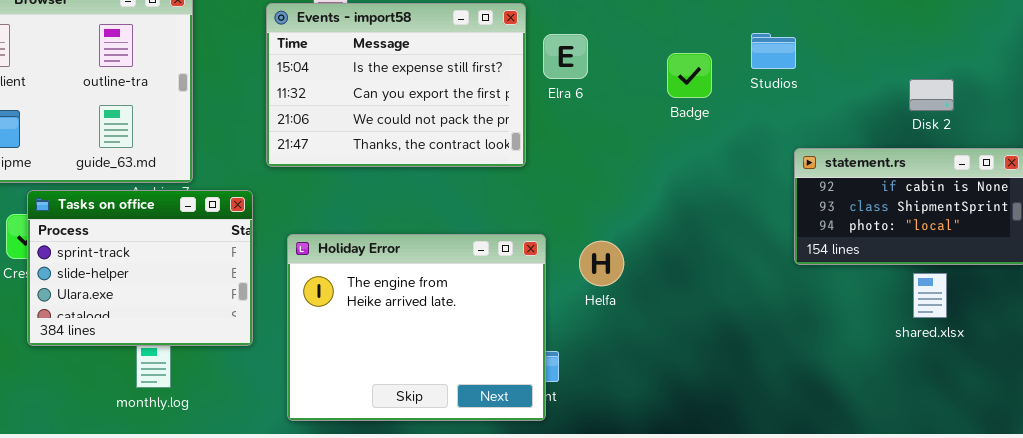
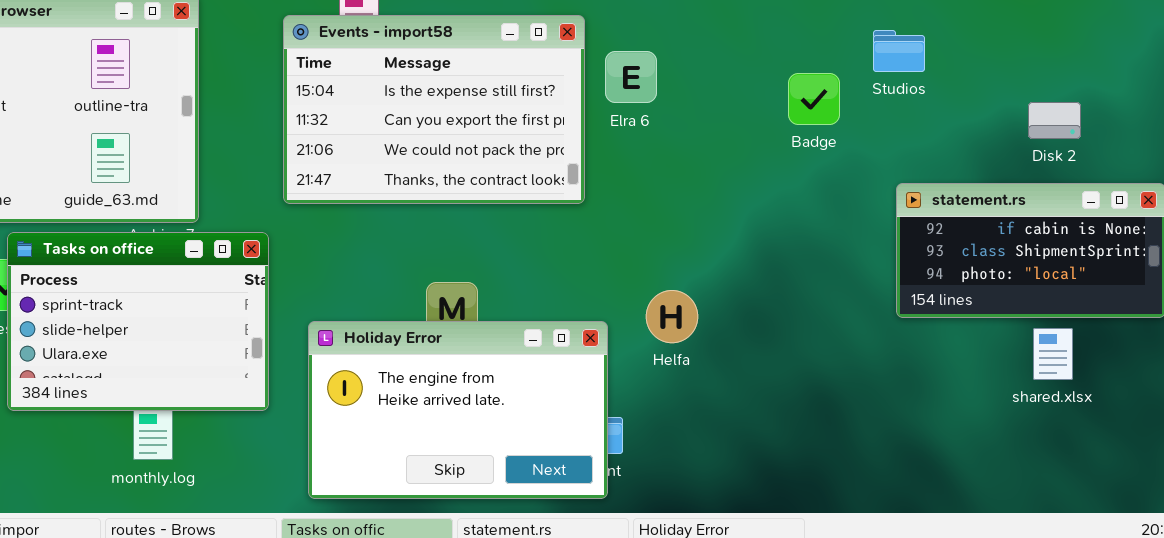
Studios: [751,33,796,69] -> [873,30,925,72], moved
Badge: [667,53,712,98] -> [788,73,840,125], moved
Holiday Error: [287,234,546,421] -> [308,321,608,499], resized

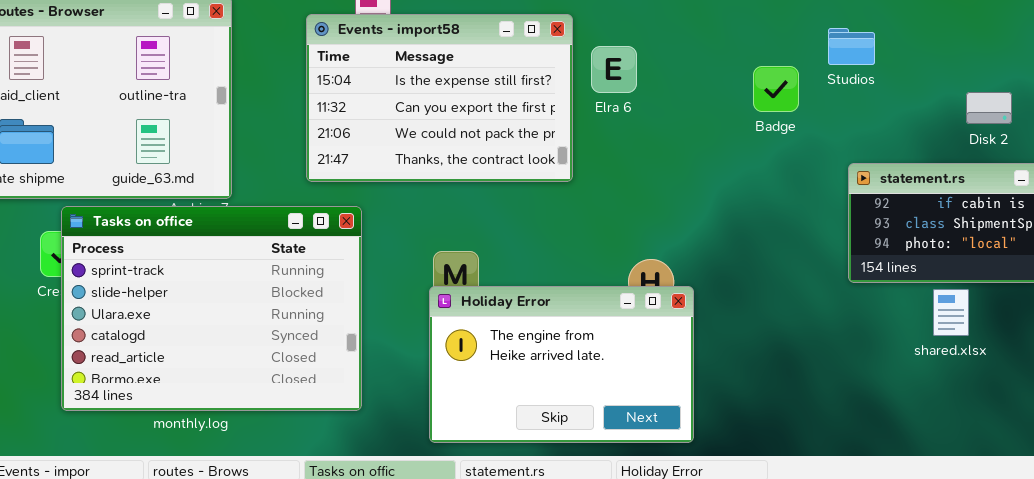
Tasks on office: [7,232,269,411] -> [61,206,362,411], resized
Holiday Error: [308,321,608,499] -> [429,286,694,443], moved
shared.xlsx: [1033,328,1073,380] -> [933,289,969,336], moved

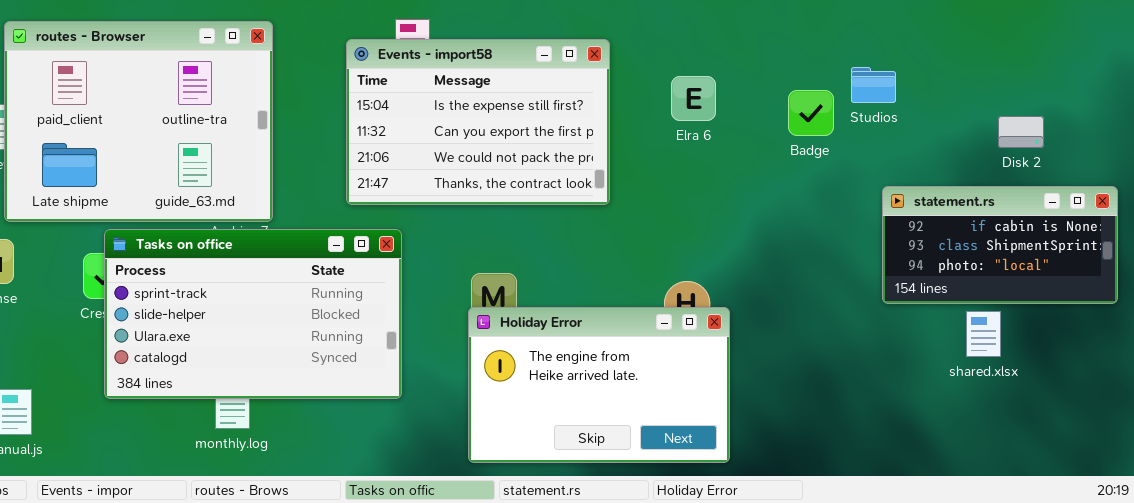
Studios: [828,28,875,65] -> [851,67,896,103], moved
Elra 6: [591,46,637,93] -> [671,76,716,121], moved
Tasks on office: [61,206,362,411] -> [104,229,402,399], resized

